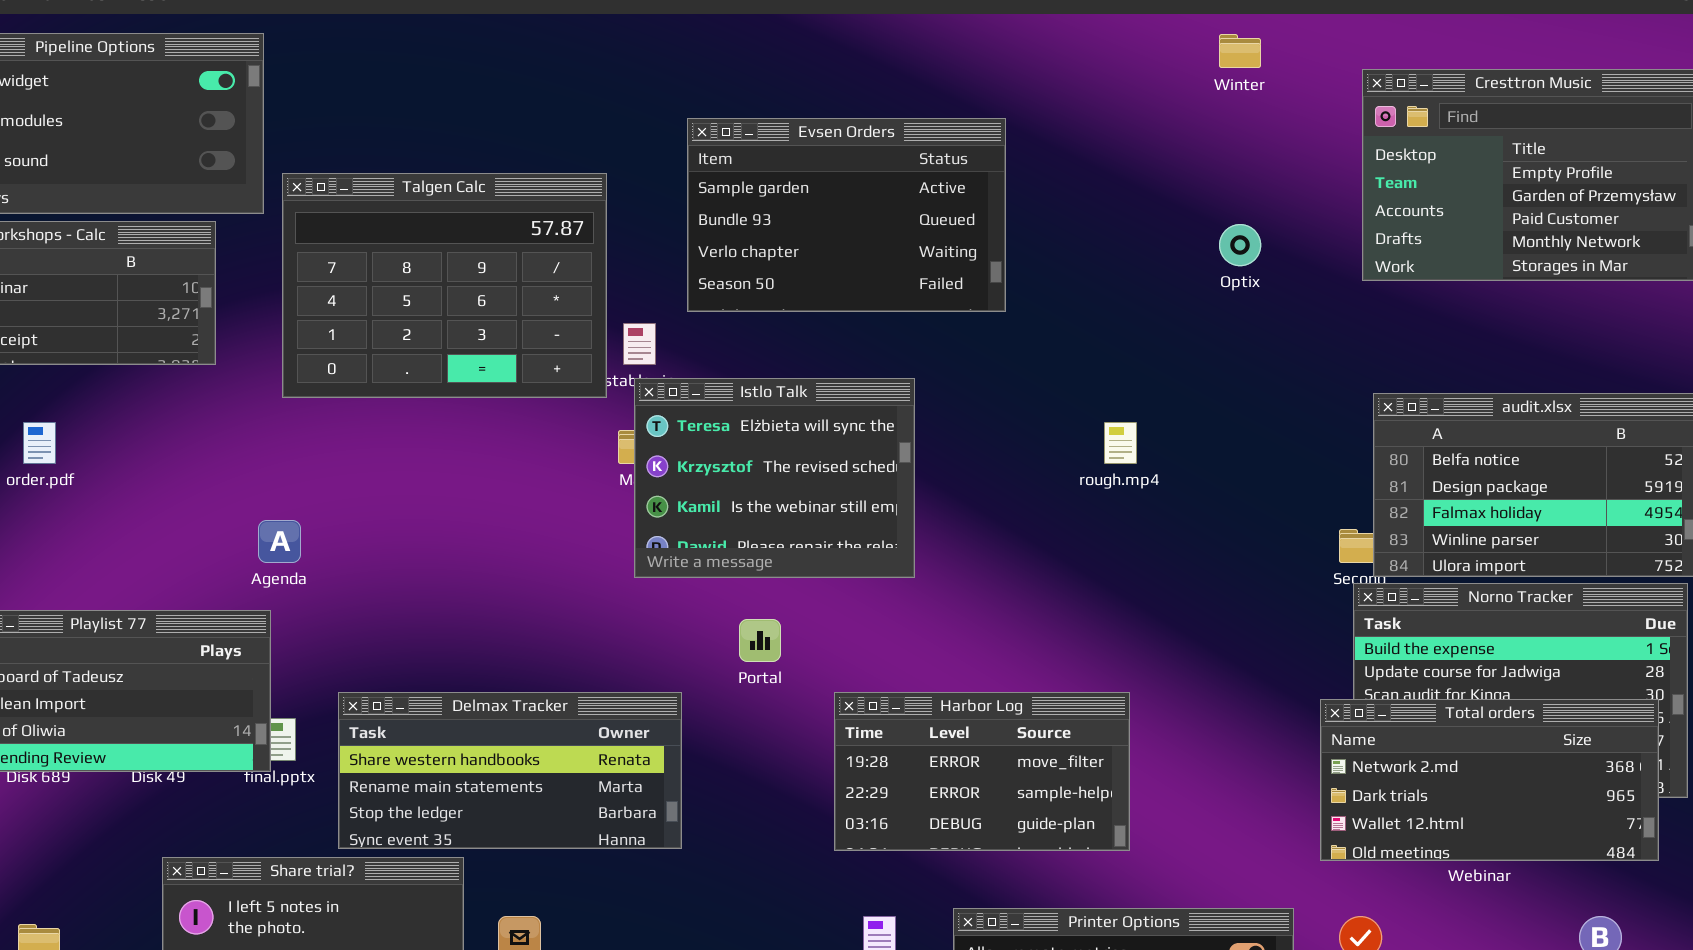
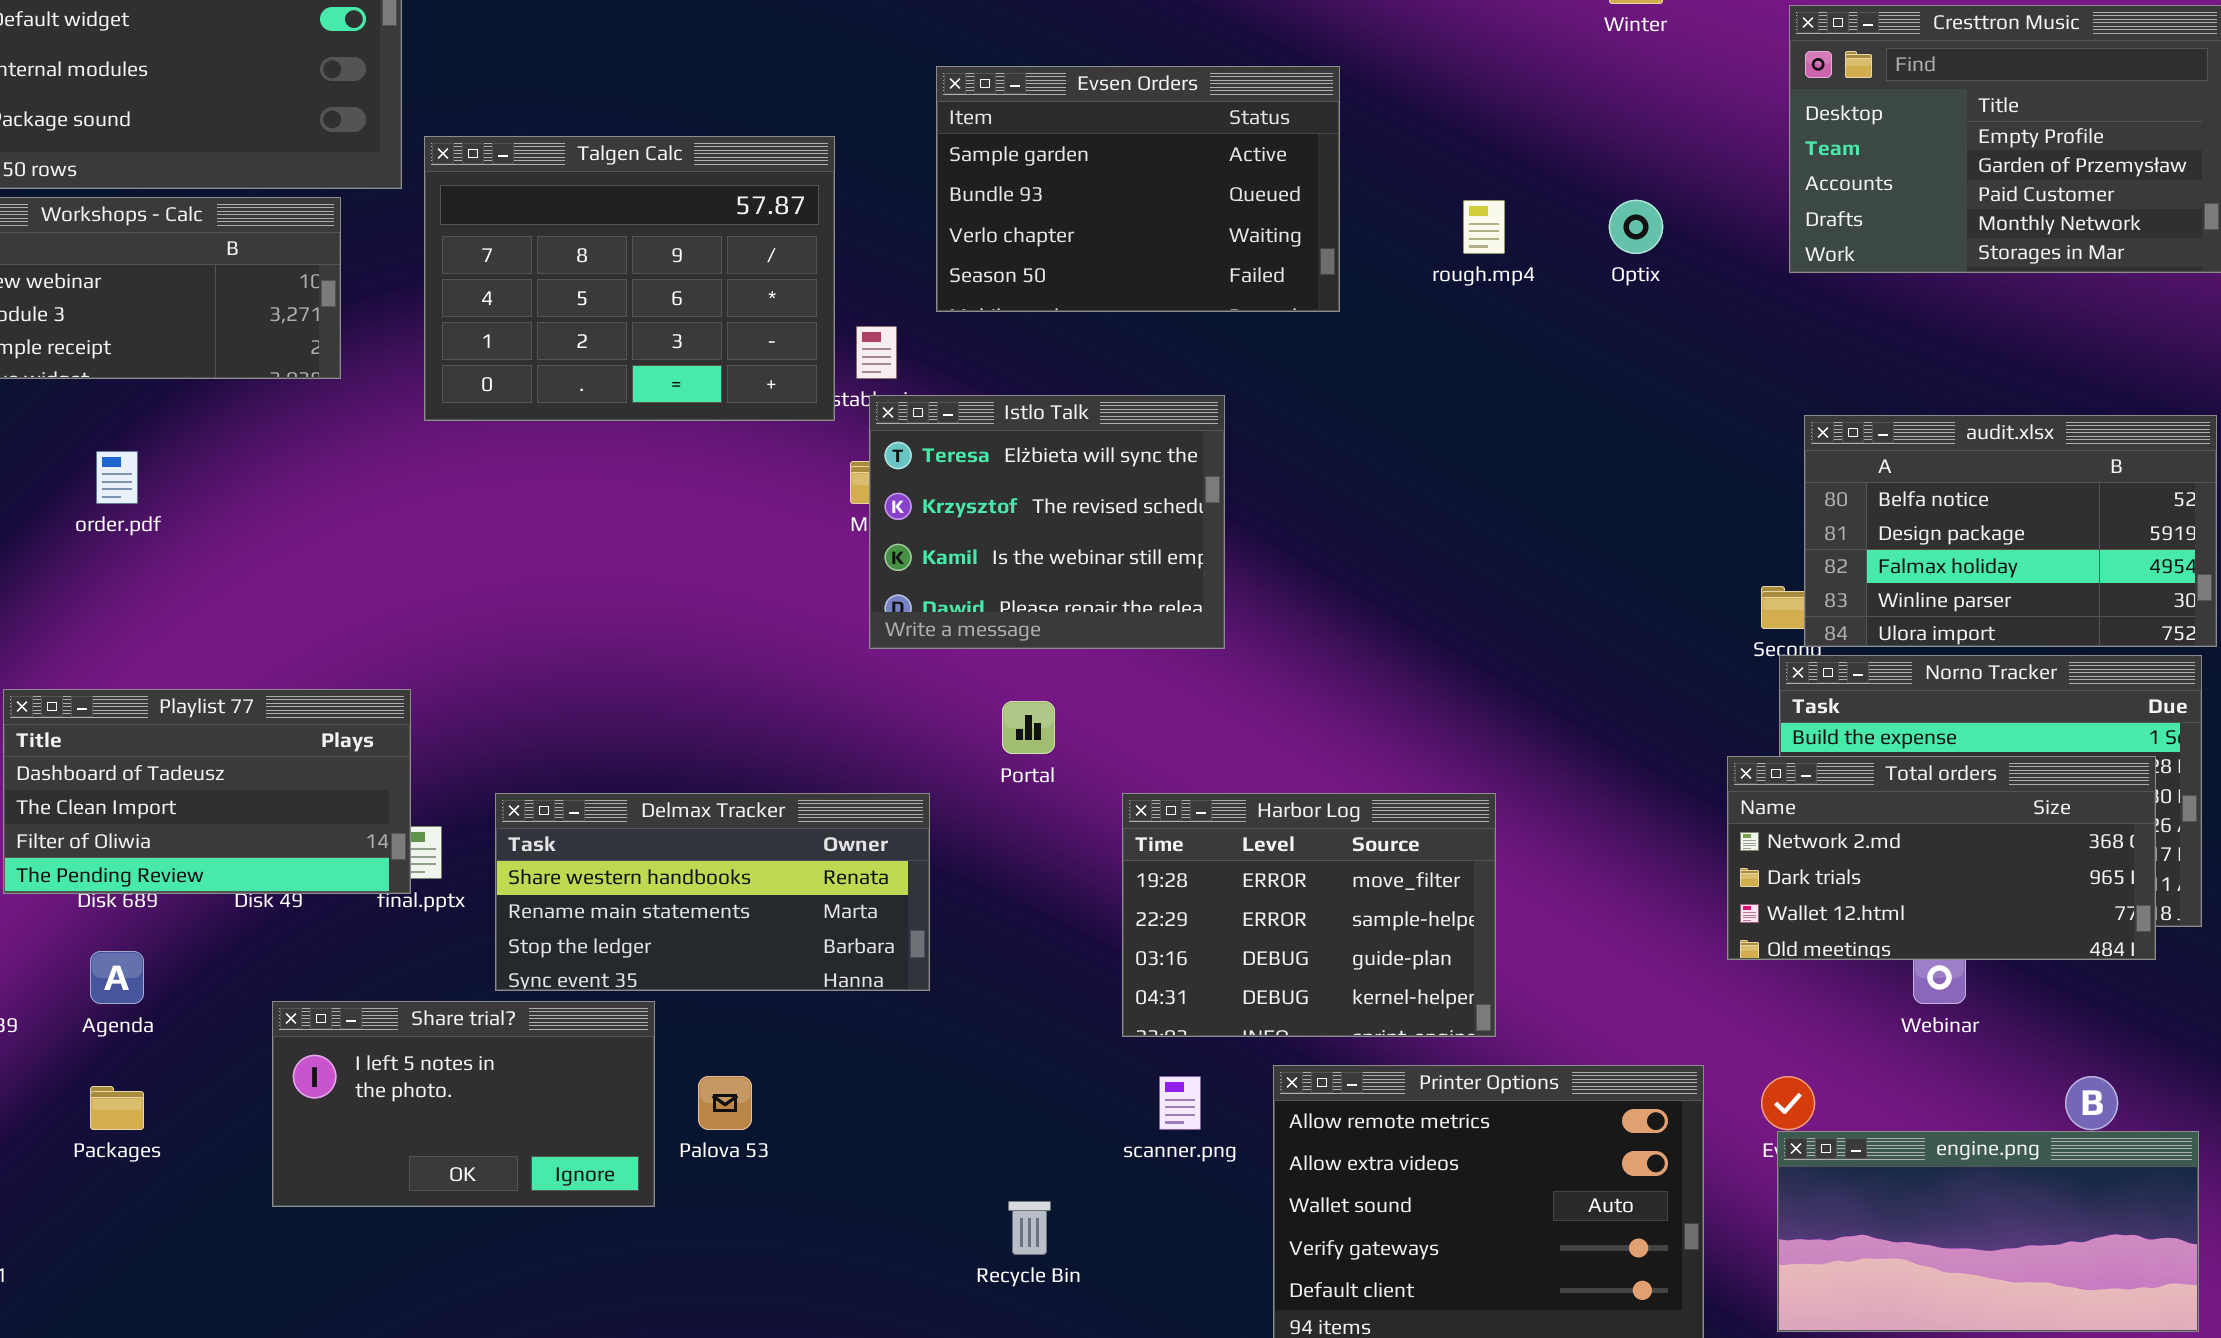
rough.mp4: [1104,422,1137,464] -> [1463,200,1505,254], moved
Agenda: [258,520,301,563] -> [90,951,144,1004], moved
Harbor Log: [834,692,1130,851] -> [1122,793,1496,1037], resized
Total orders: [1320,699,1659,861] -> [1727,756,2156,960], moved

